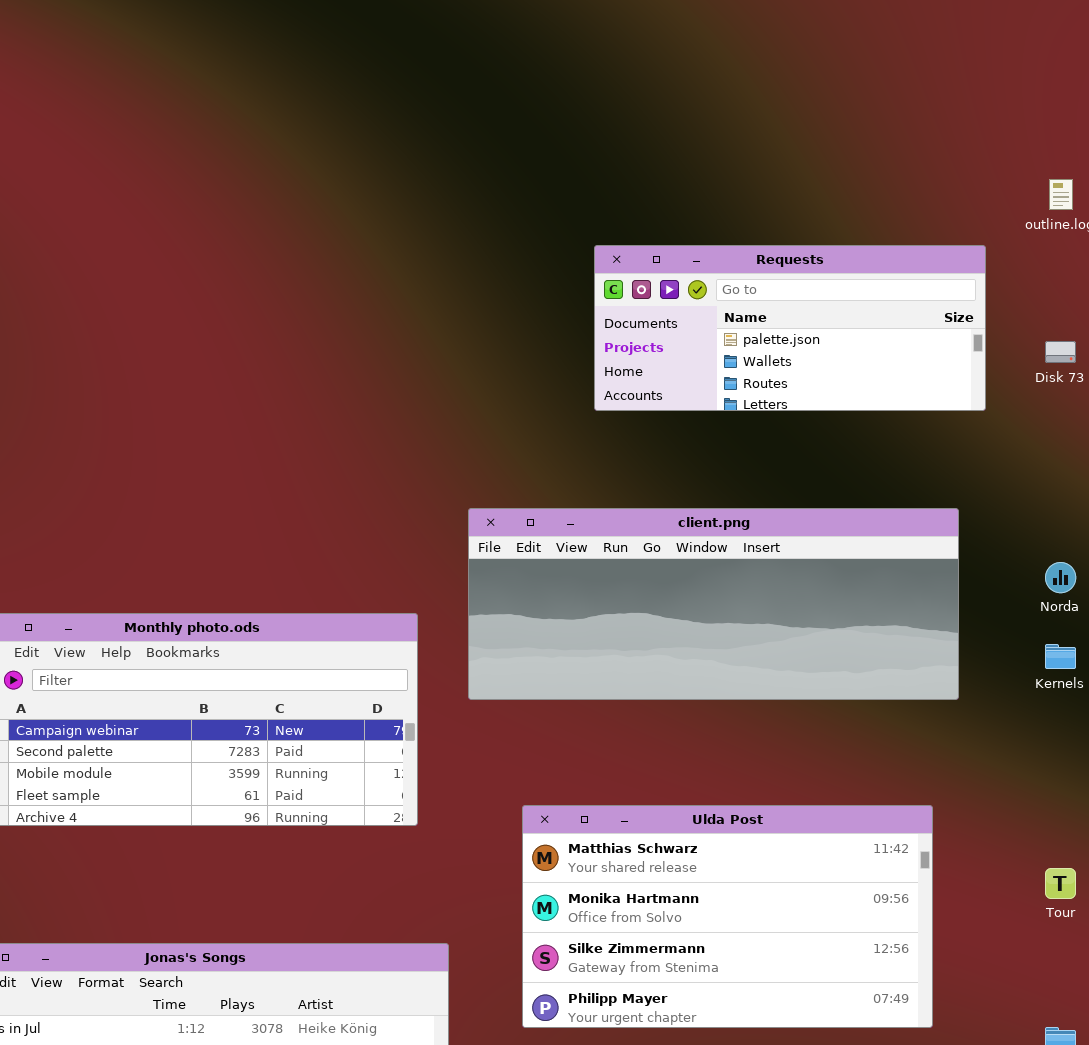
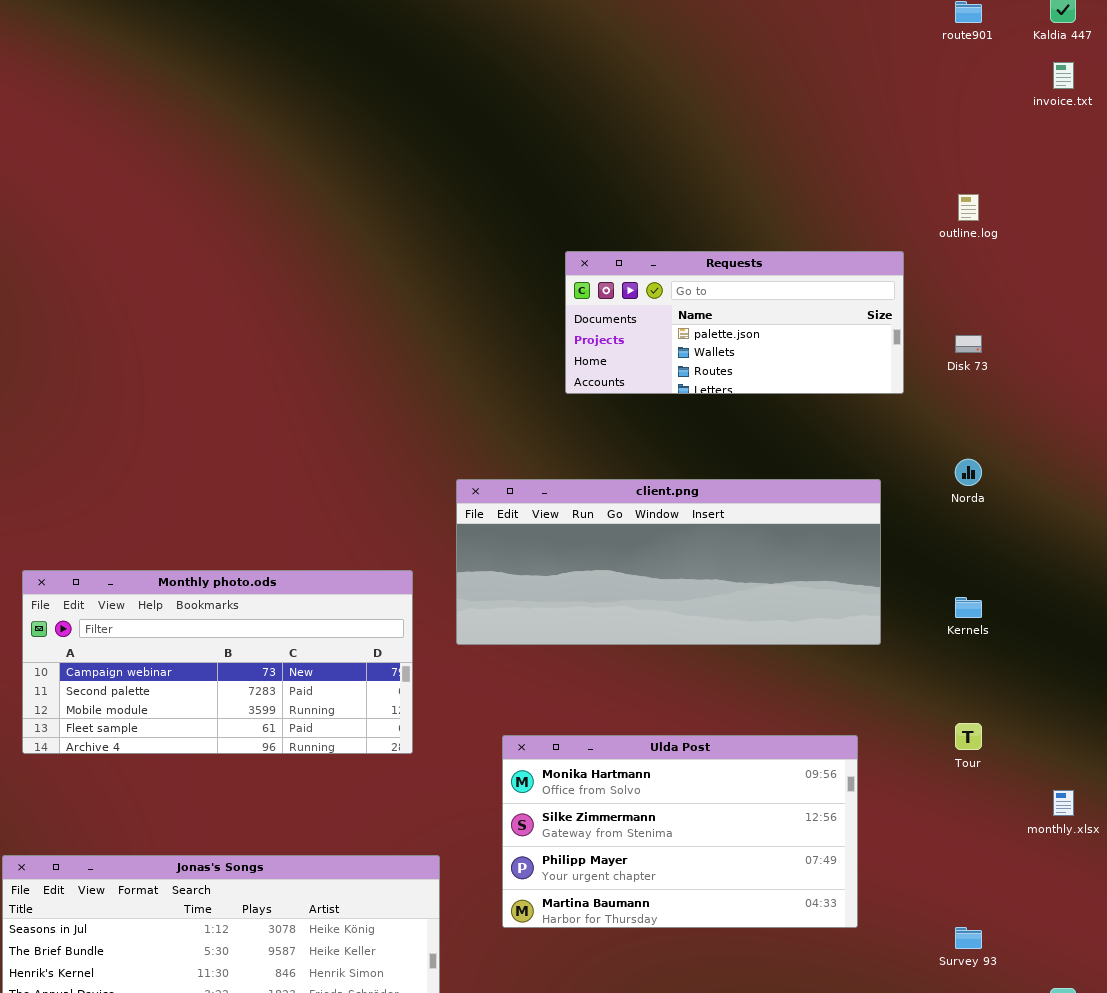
Norda: [1045,562,1076,593] -> [955,459,982,486], moved
Ulda Post: [522,805,933,1028] -> [502,735,858,928], scrolled down 1 row
Tour: [1045,868,1076,899] -> [955,723,982,750], moved

